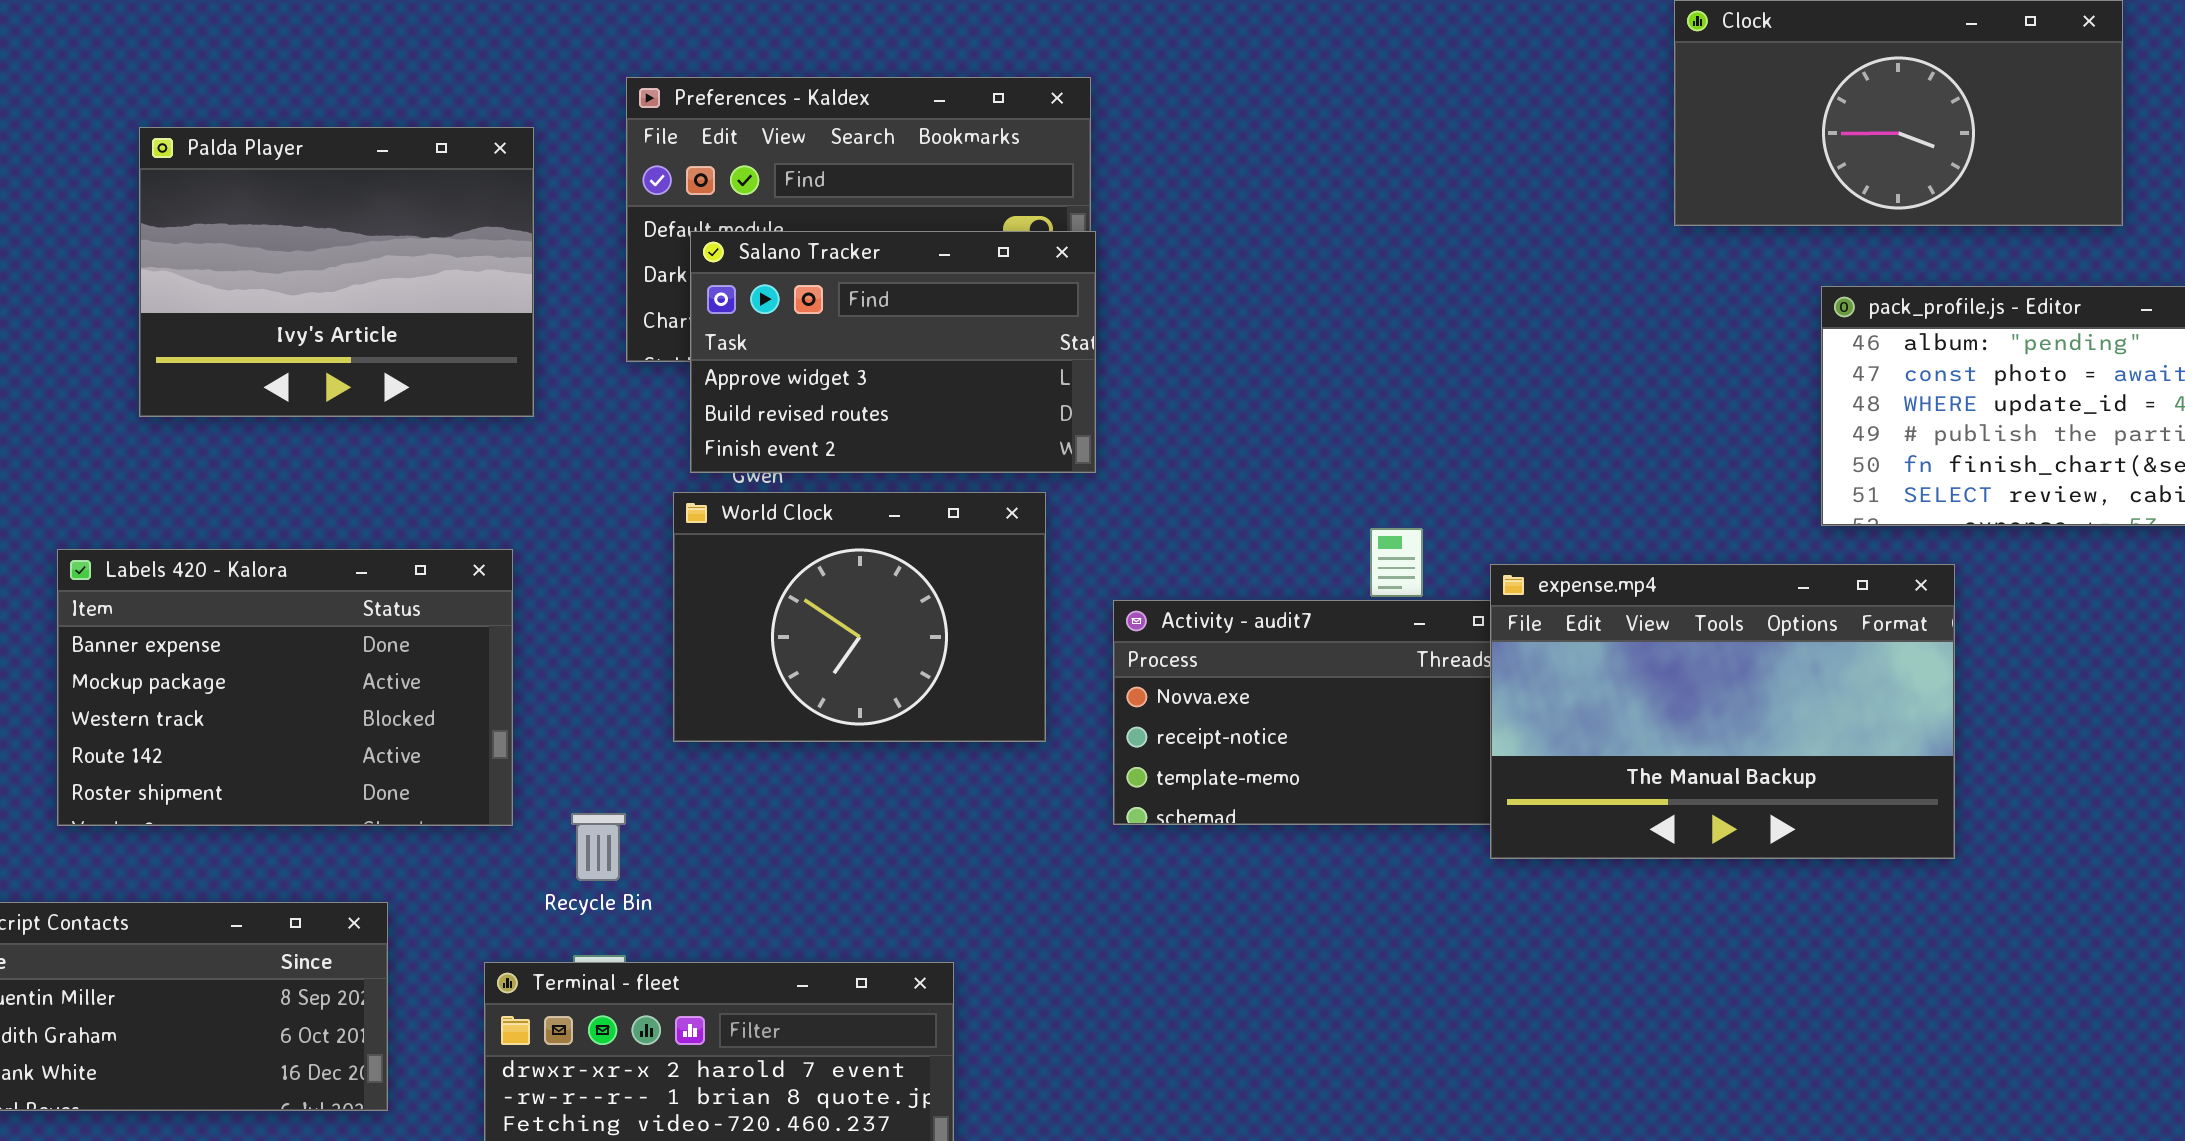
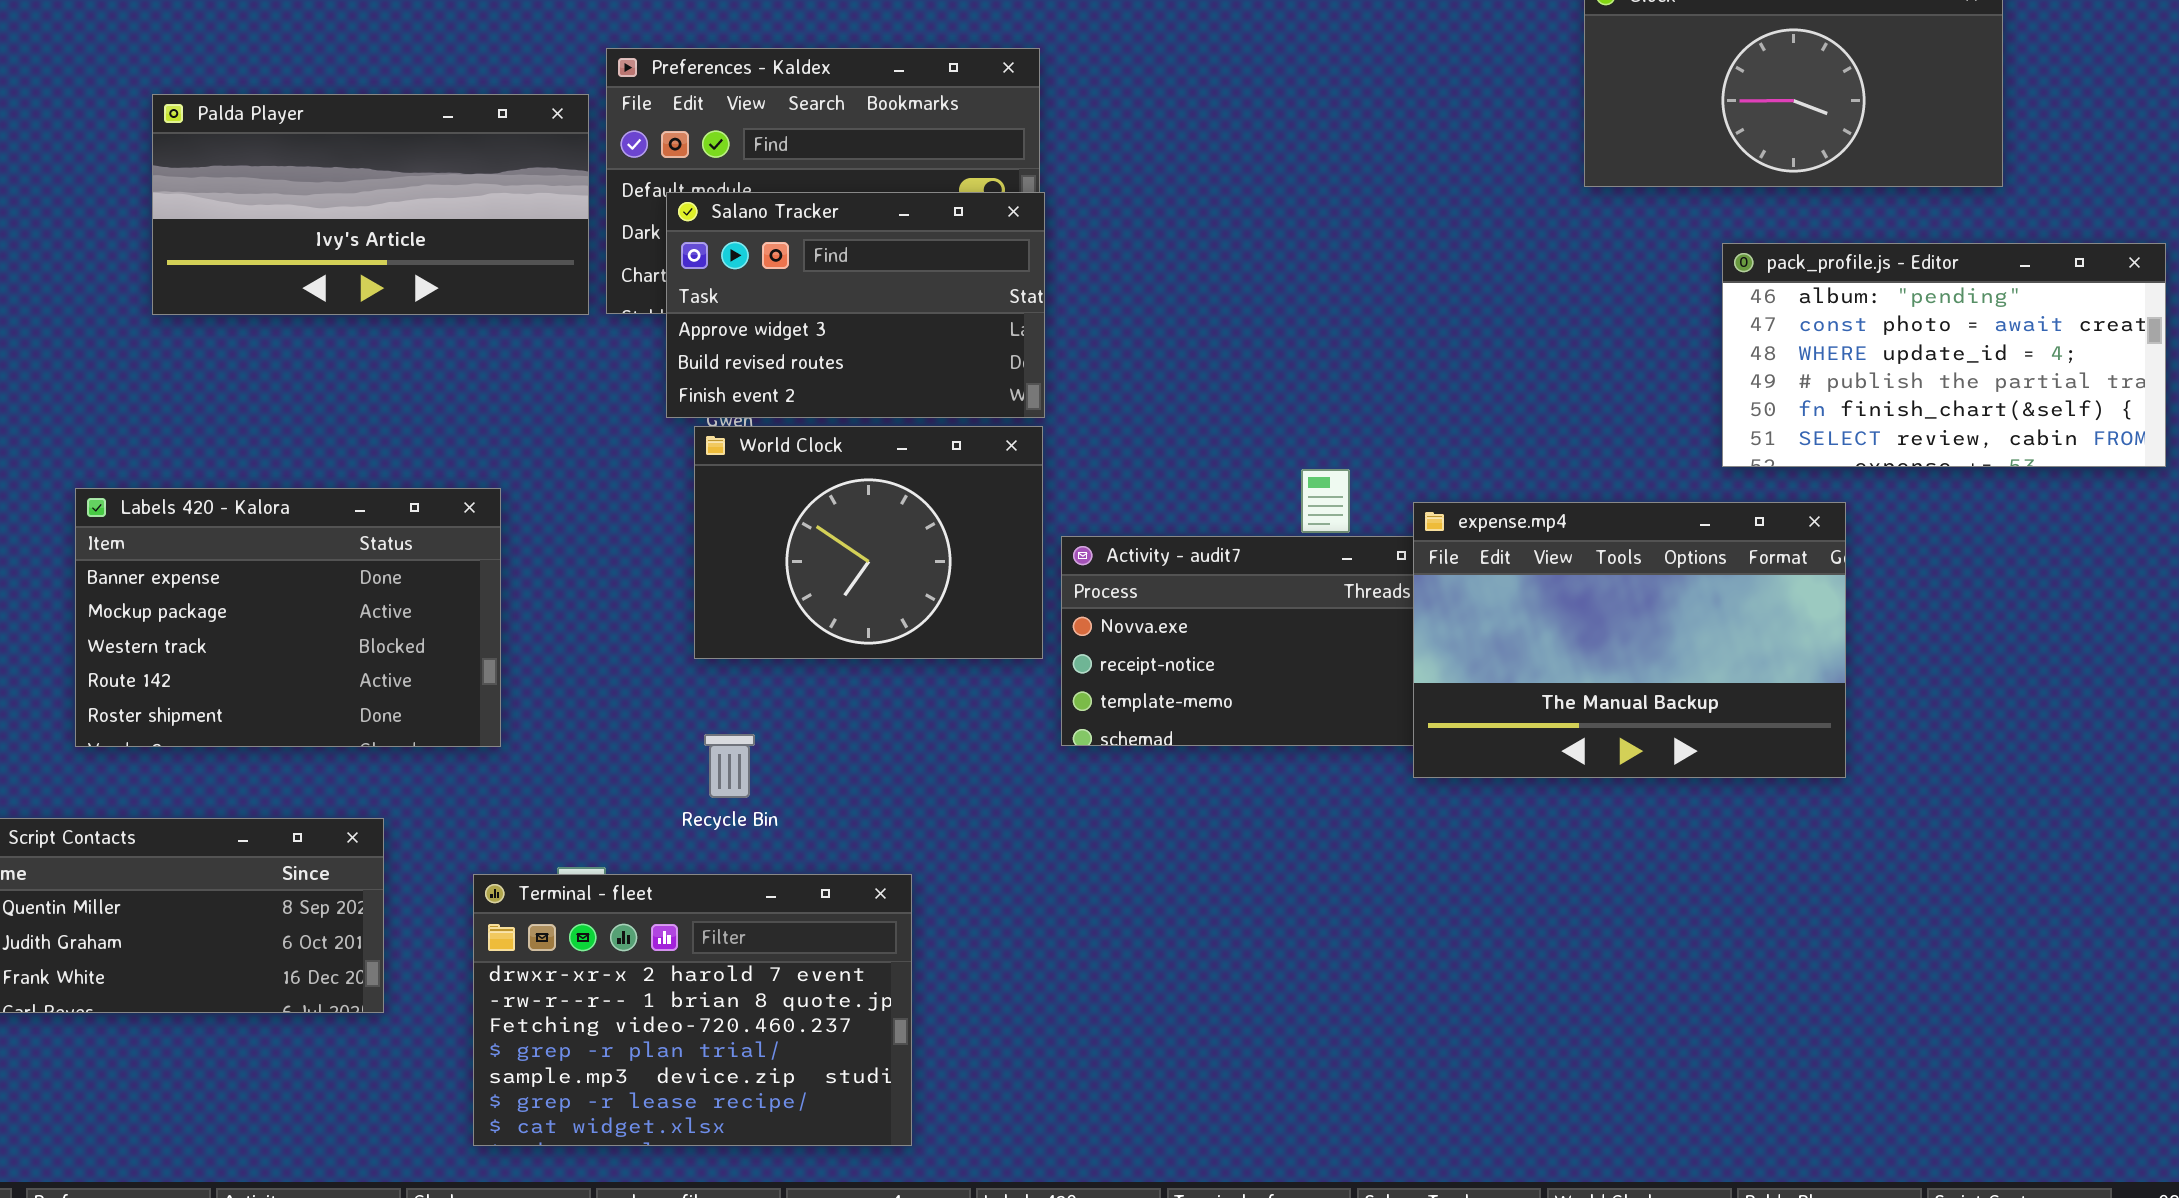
Palda Player: [139,127,534,417] -> [152,94,589,315], resized
World Clock: [673,492,1046,742] -> [694,426,1043,659], moved
Recycle Bin: [571,813,626,881] -> [704,734,755,798], moved

